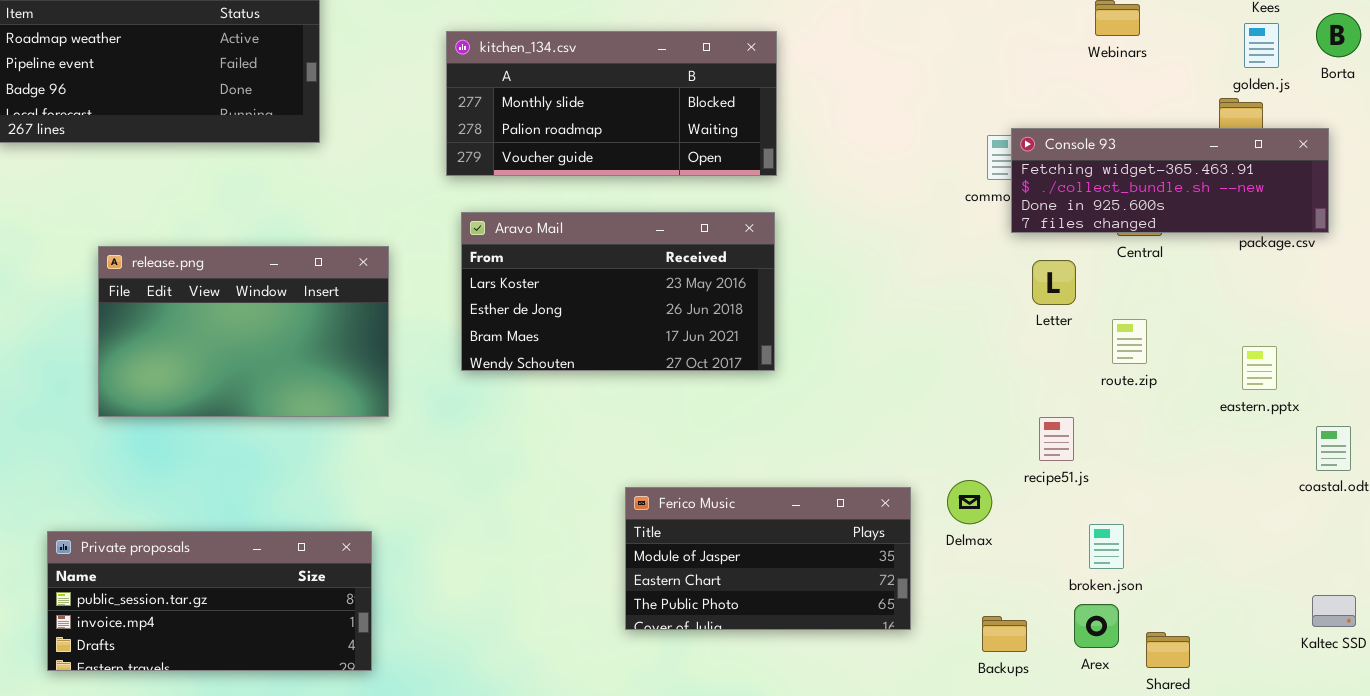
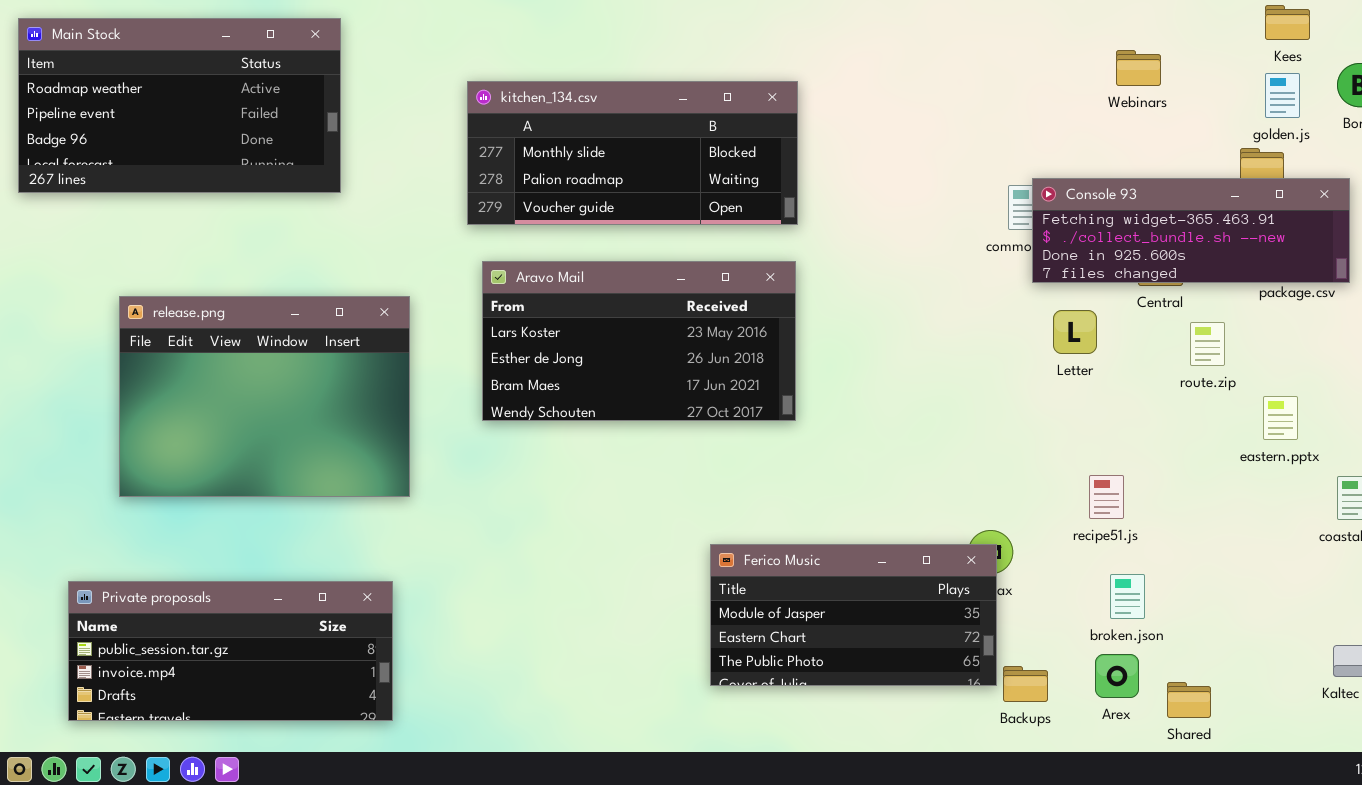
release.png: [98,246,389,417] -> [119,296,410,497], resized
route.zip: [1112,319,1147,364] -> [1190,322,1225,366], moved
recipe51.js: [1039,417,1074,461] -> [1089,475,1124,519], moved
Ferico Music: [625,487,911,630] -> [710,544,997,686], moved

